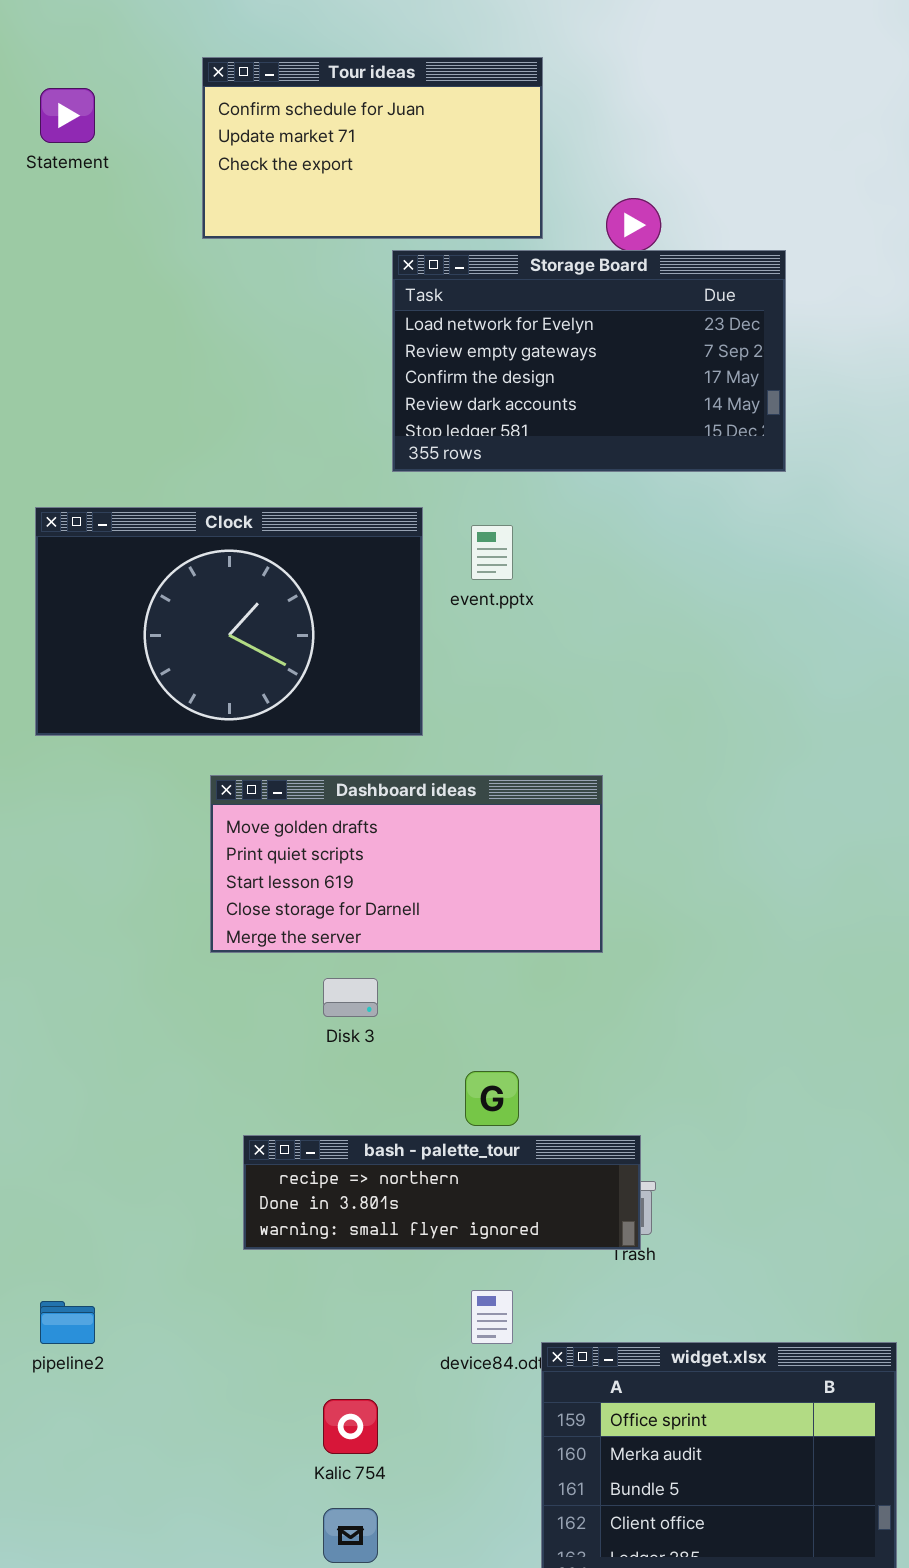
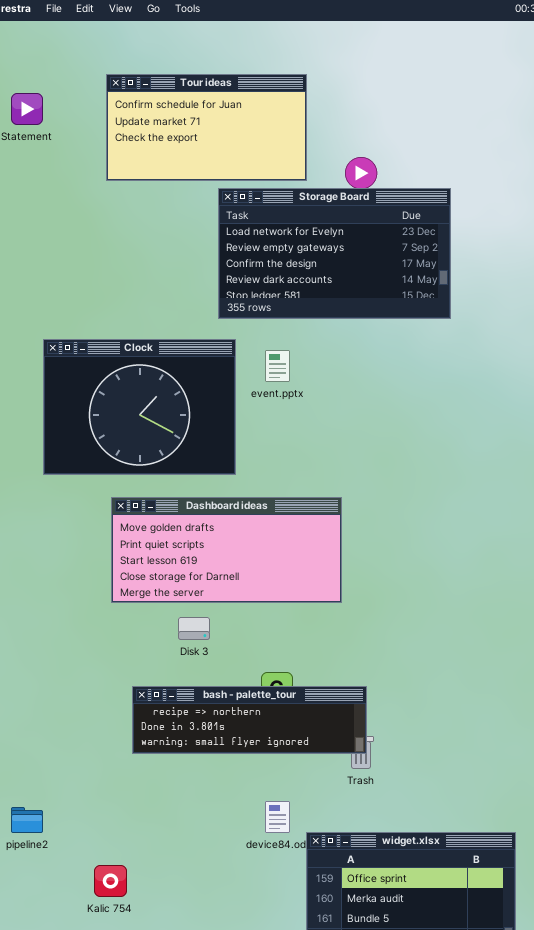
Clock: [35,507,423,736] -> [43,339,236,475], resized
bash - palette_tour: [243,1135,641,1250] -> [132,686,367,754], moved
Kalic 754: [323,1399,378,1454] -> [94,865,127,897], moved

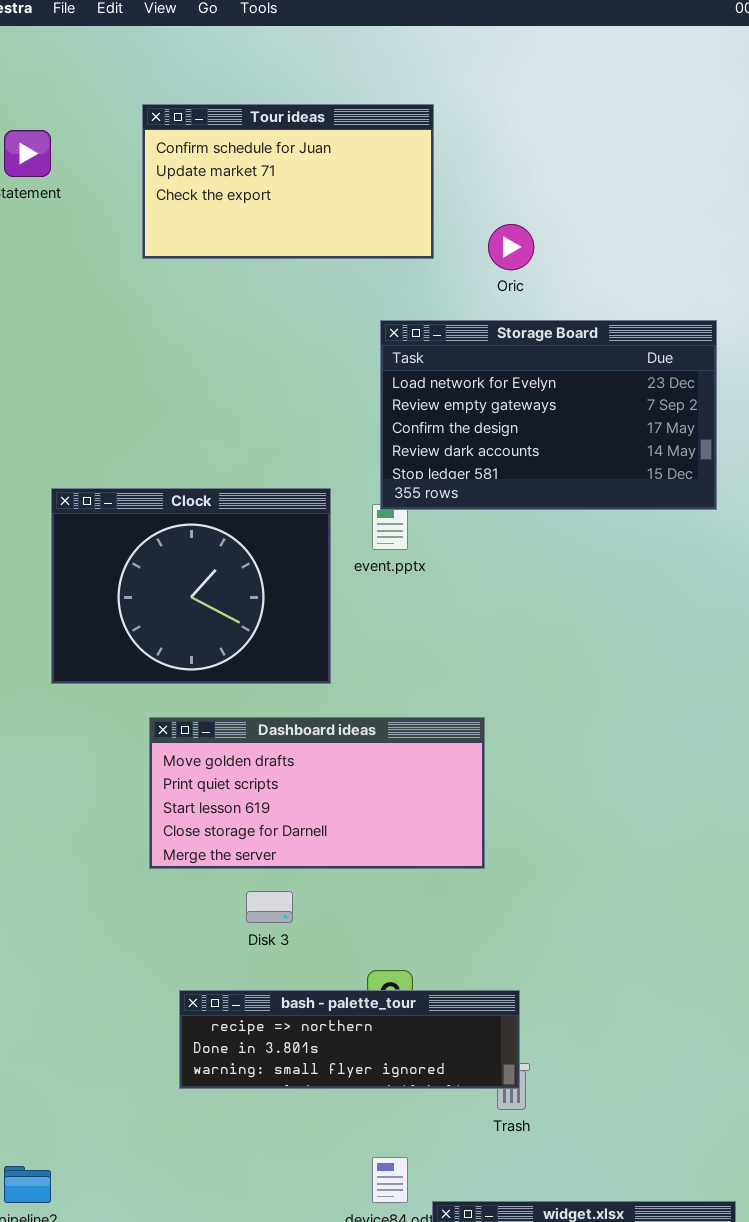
Storage Board: [218,188,451,319] -> [380,320,717,510], moved

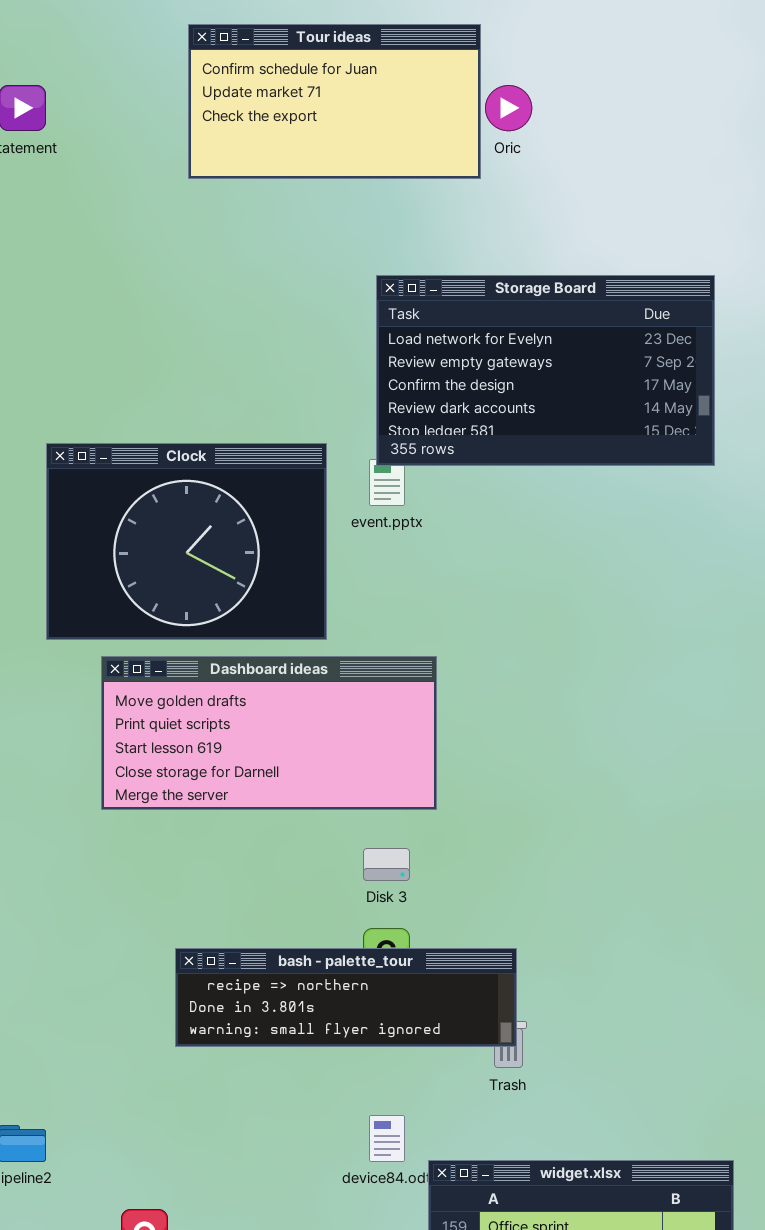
Tour ideas: [142,104,434,259] -> [188,24,481,179], moved
Oric: [488,224,534,270] -> [485,85,532,131], moved
Dashboard ideas: [149,717,485,869] -> [101,656,437,810], moved
Disk 3: [246,891,293,923] -> [363,848,410,881], moved

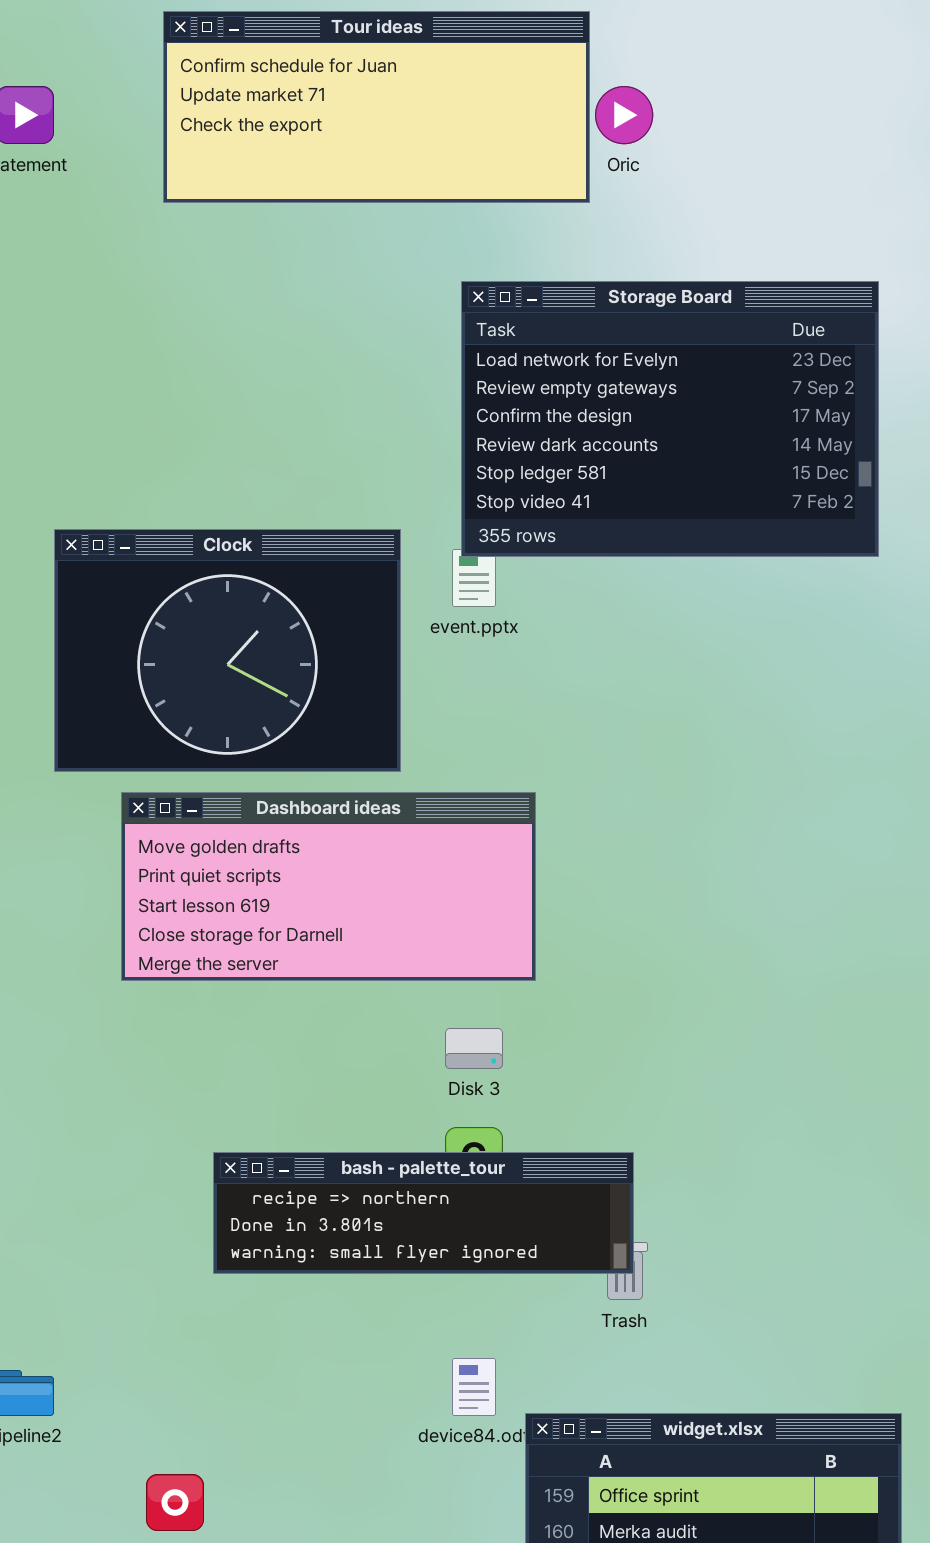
Tour ideas: [188,24,481,179] -> [163,11,590,203], resized
Storage Board: [376,275,715,466] -> [461,281,879,557], resized

